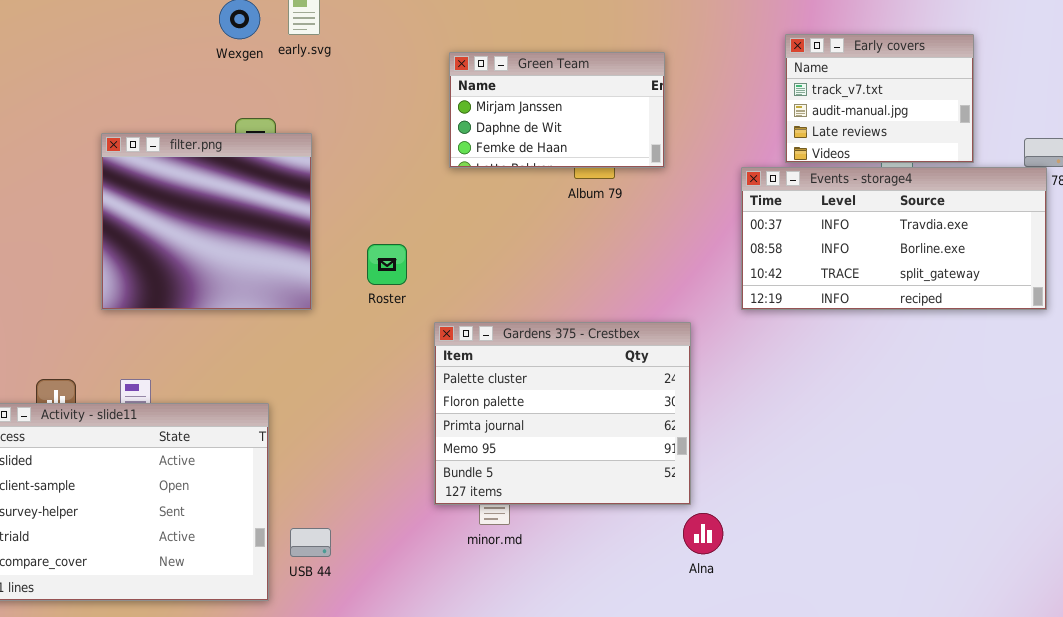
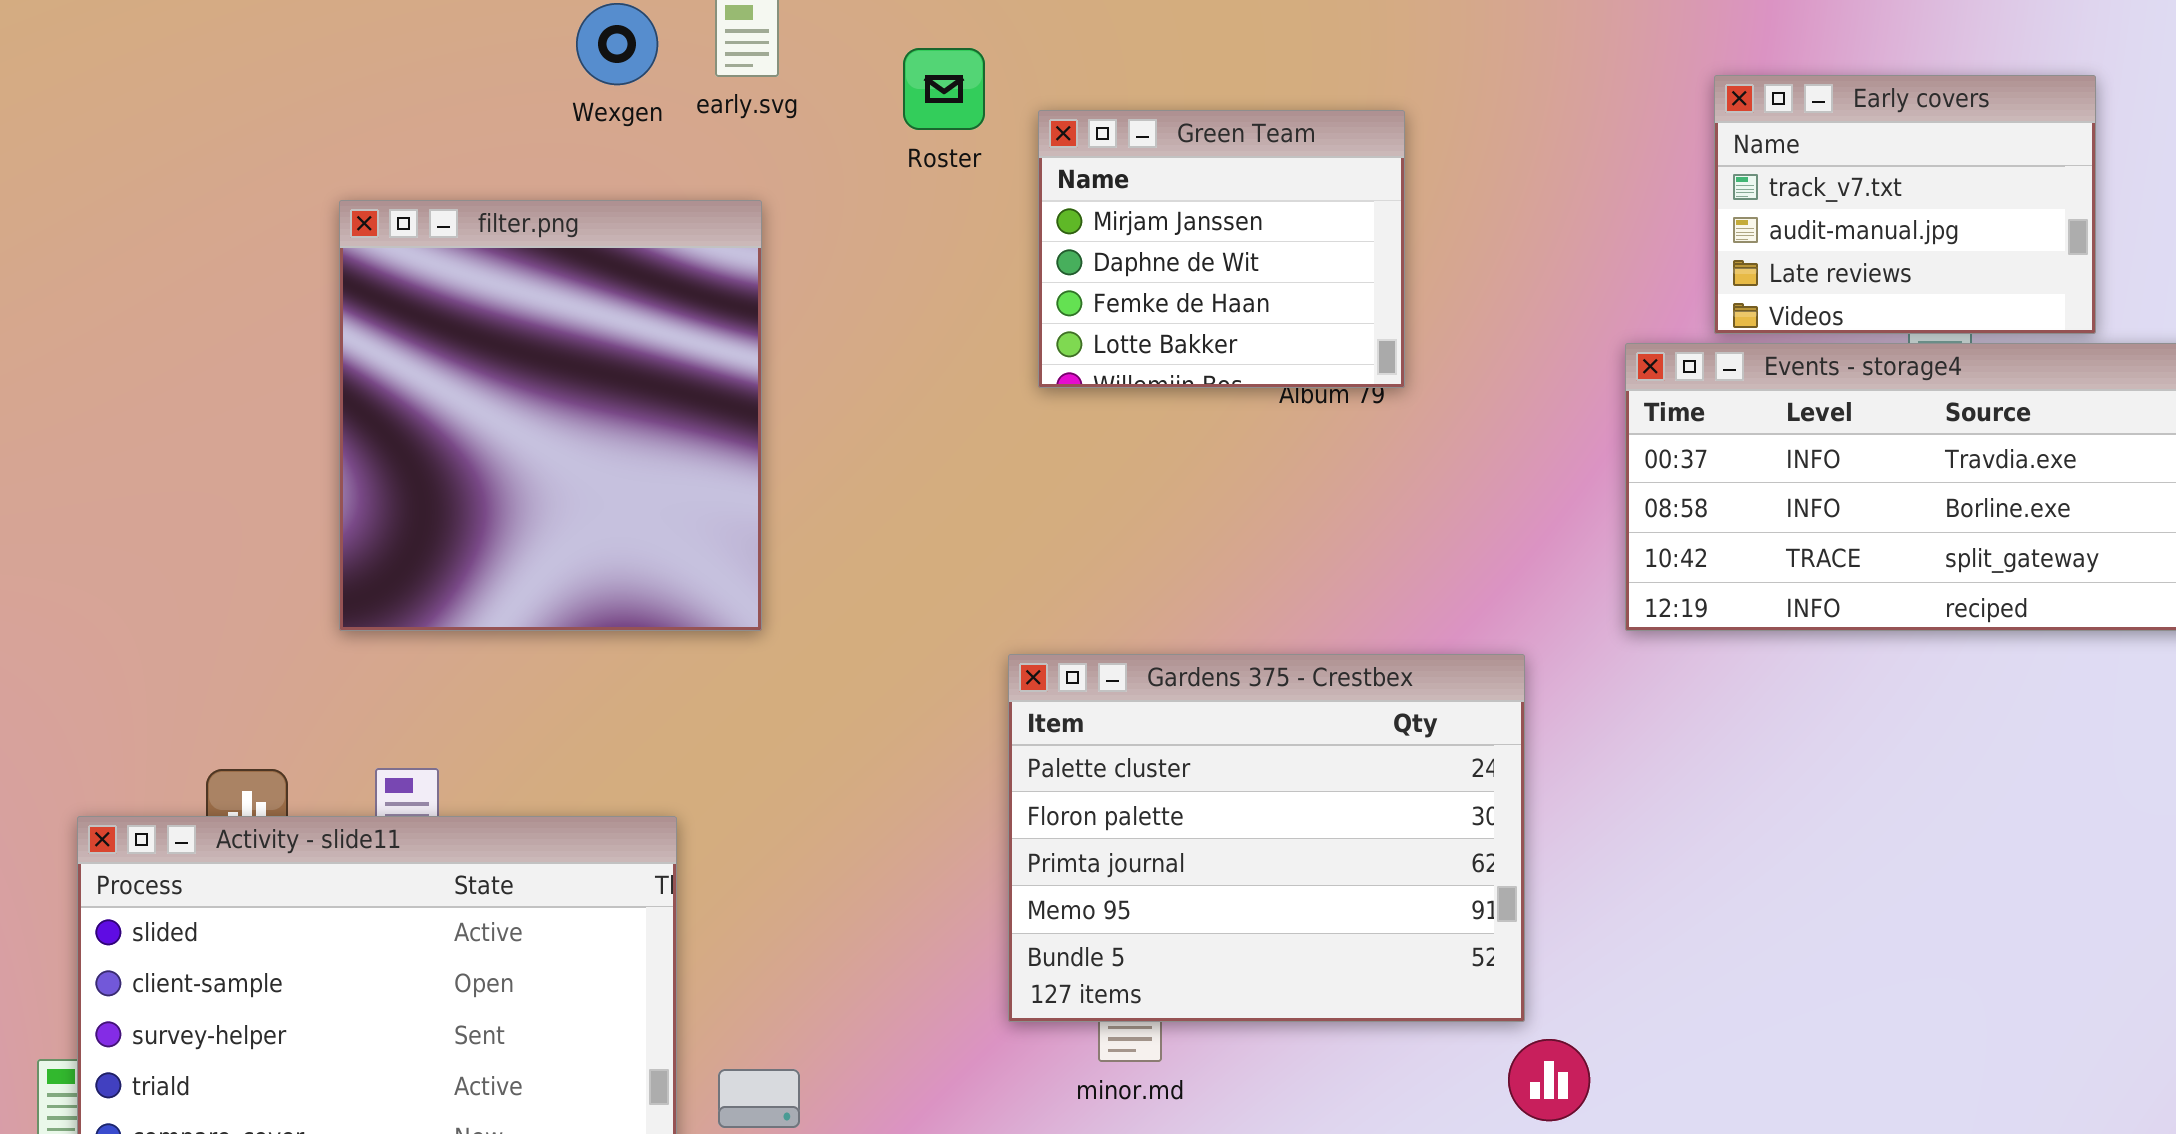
Green Team: [449,52,665,168] -> [1038,110,1405,388], resized
filter.png: [101,133,312,310] -> [339,200,762,631], resized
Roster: [367,244,407,285] -> [903,48,985,130], moved

